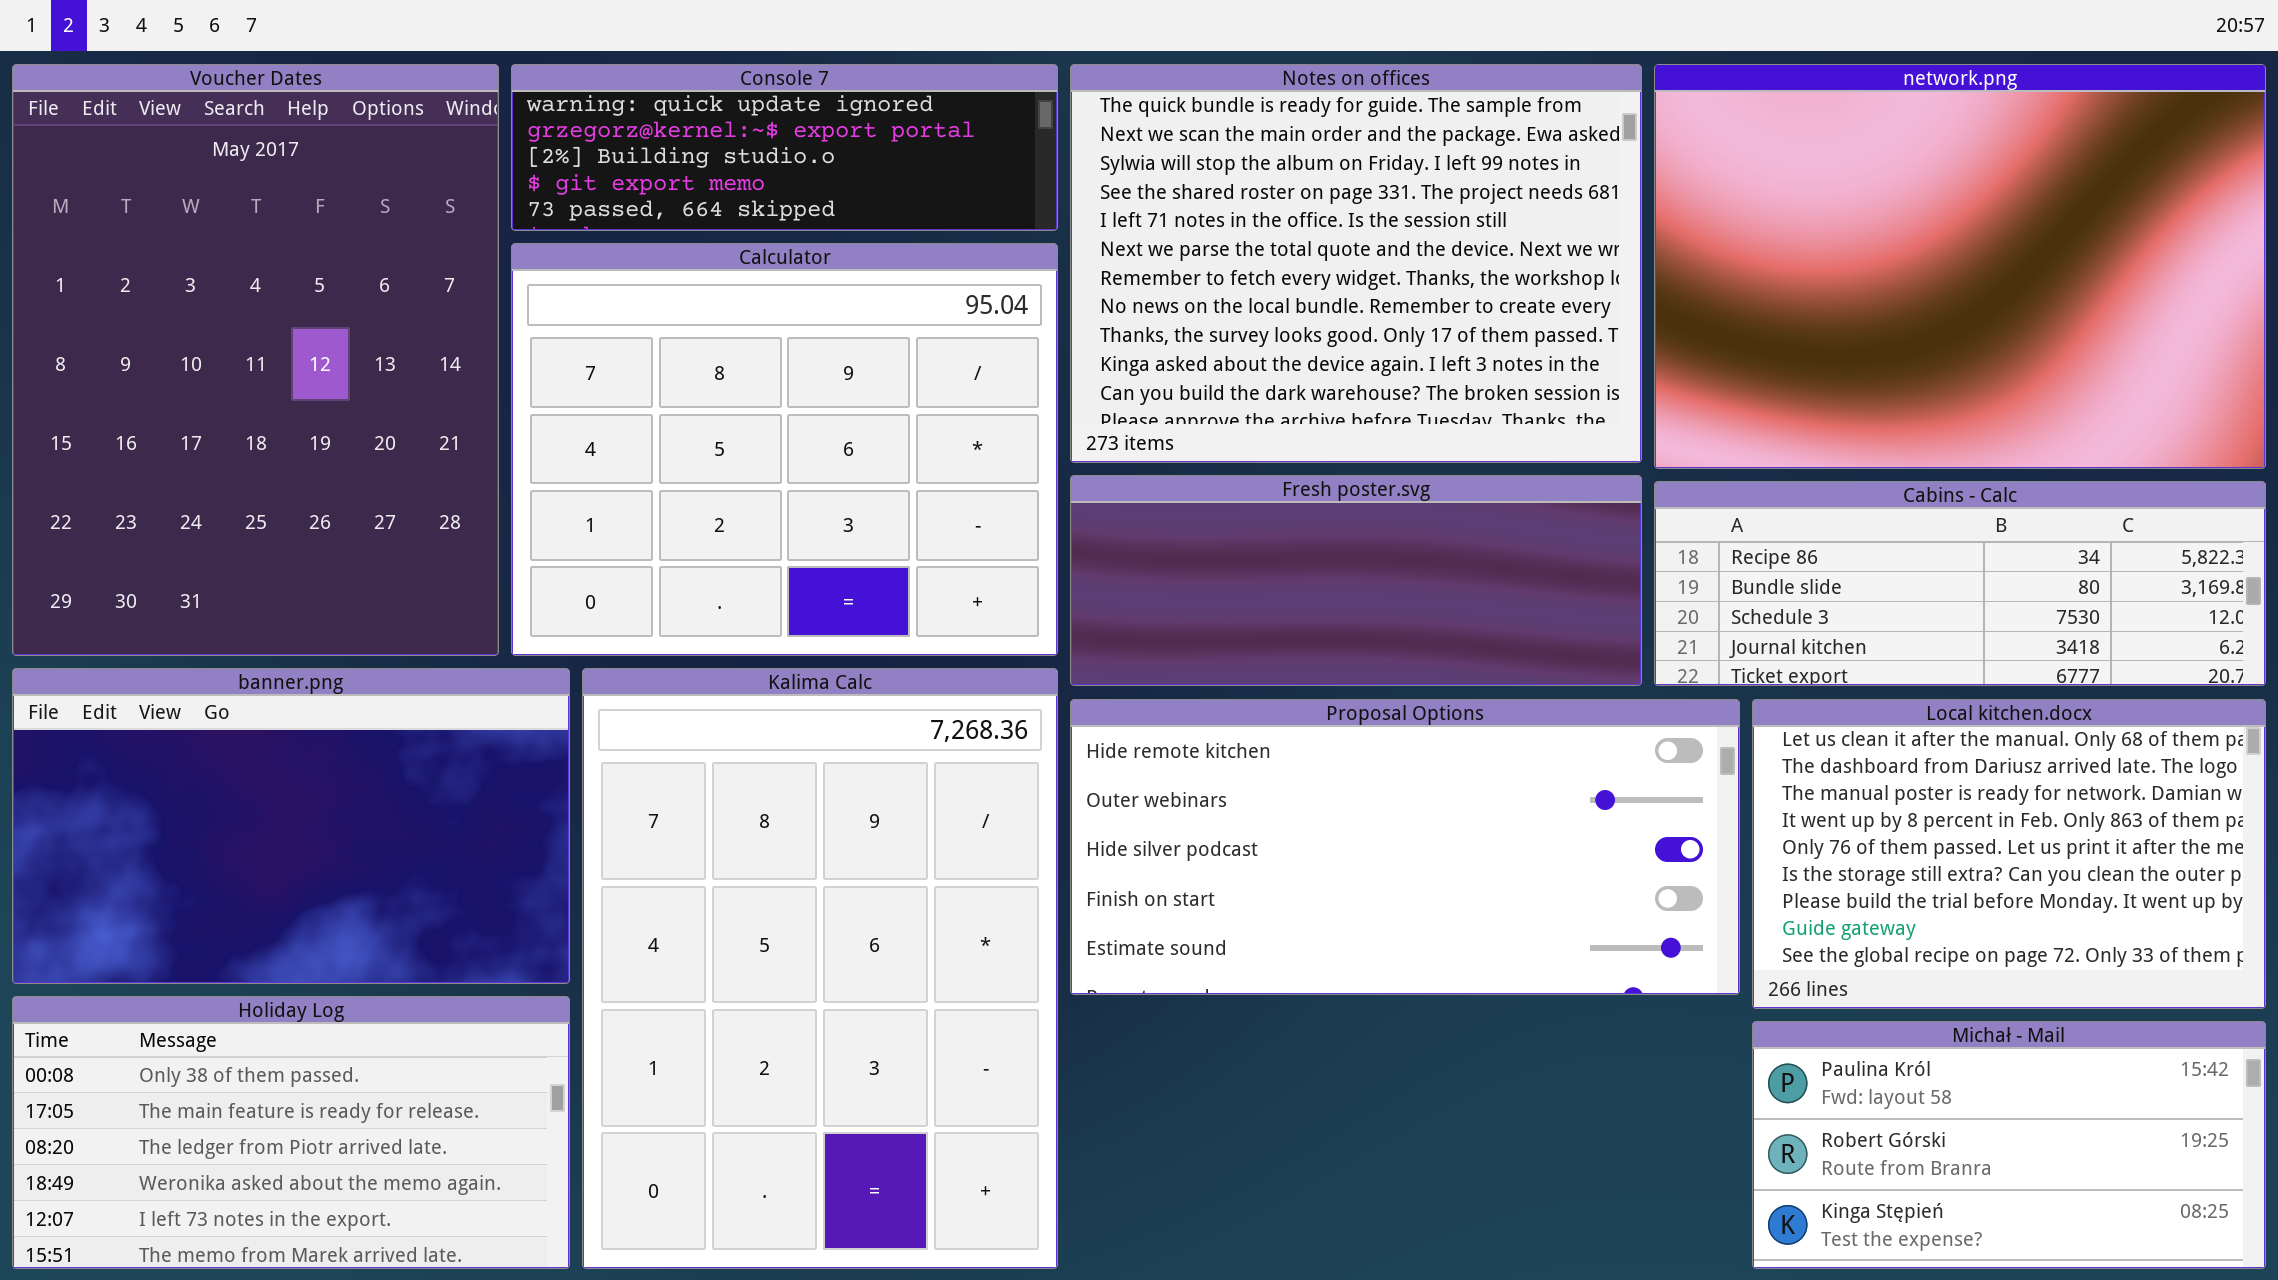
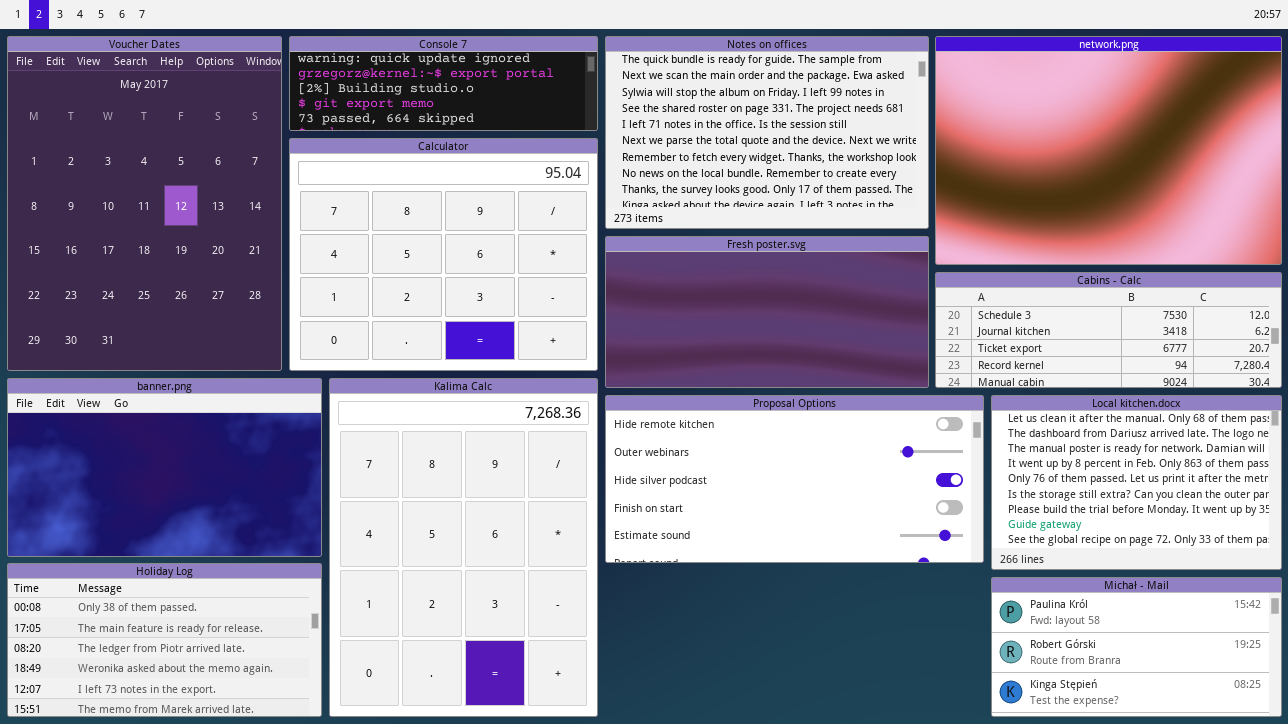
Notes on offices: [1070,64,1642,463] -> [605,36,929,229], resized
Fresh poster.svg: [1070,475,1642,686] -> [605,236,929,388], resized
Cabins - Calc: [1654,481,2266,686] -> [935,272,1282,388], scrolled down 2 rows

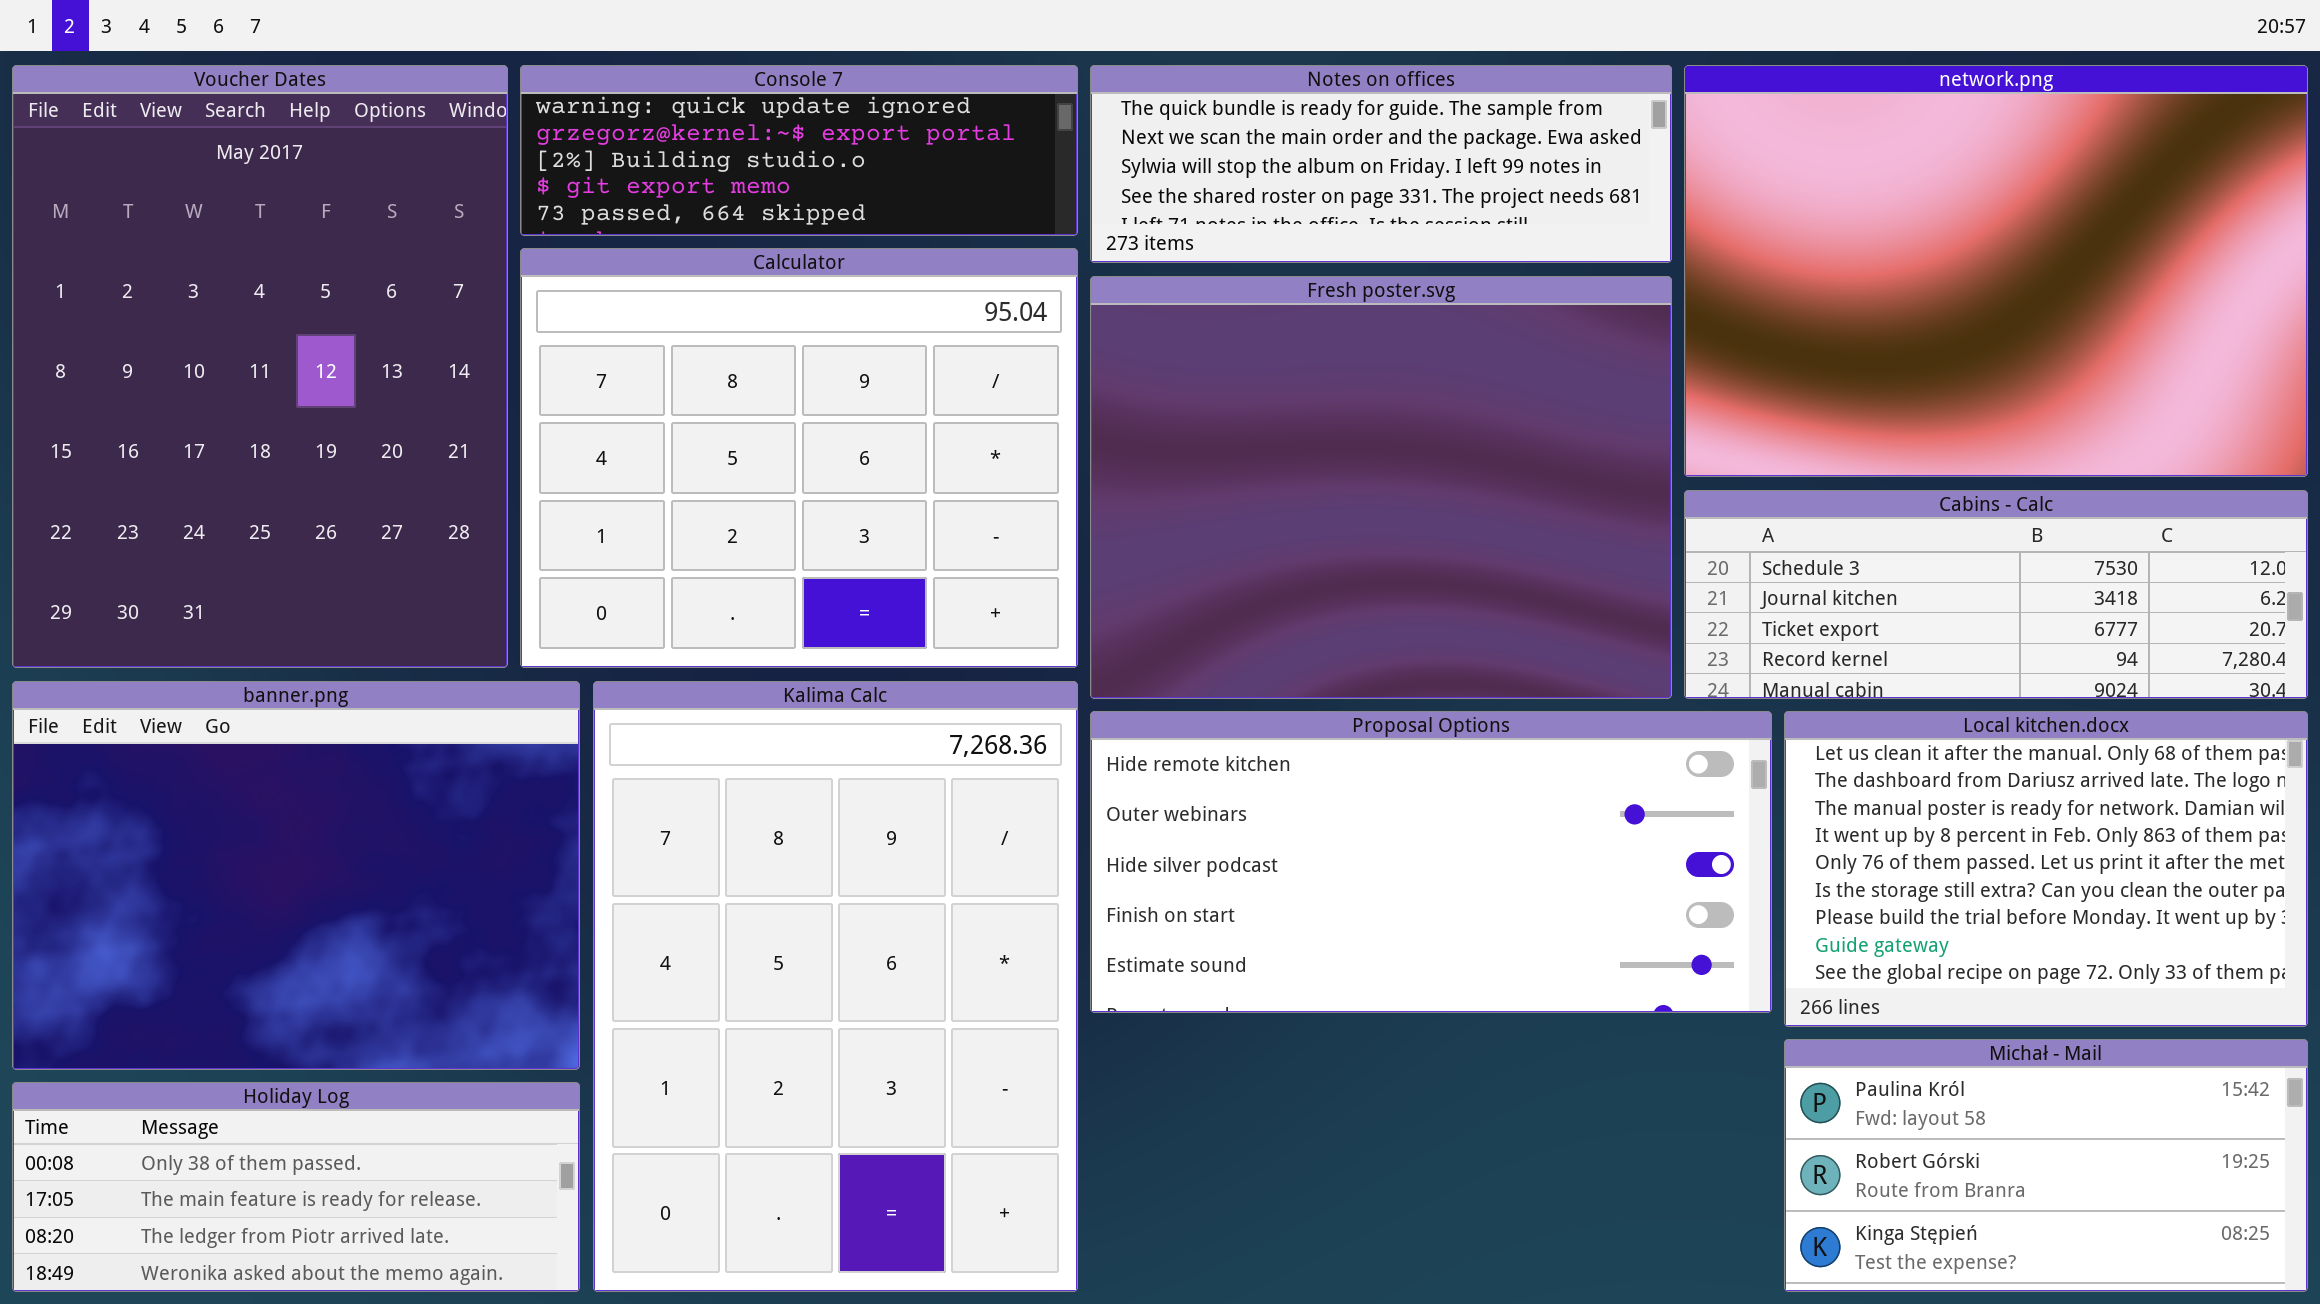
Notes on offices: [605,36,929,229] -> [1090,65,1672,263], resized
Fresh poster.svg: [605,236,929,388] -> [1090,276,1672,699], resized
banner.png: [7,378,322,557] -> [12,681,580,1070], resized
Holiday Log: [7,563,322,717] -> [12,1082,580,1292], resized

